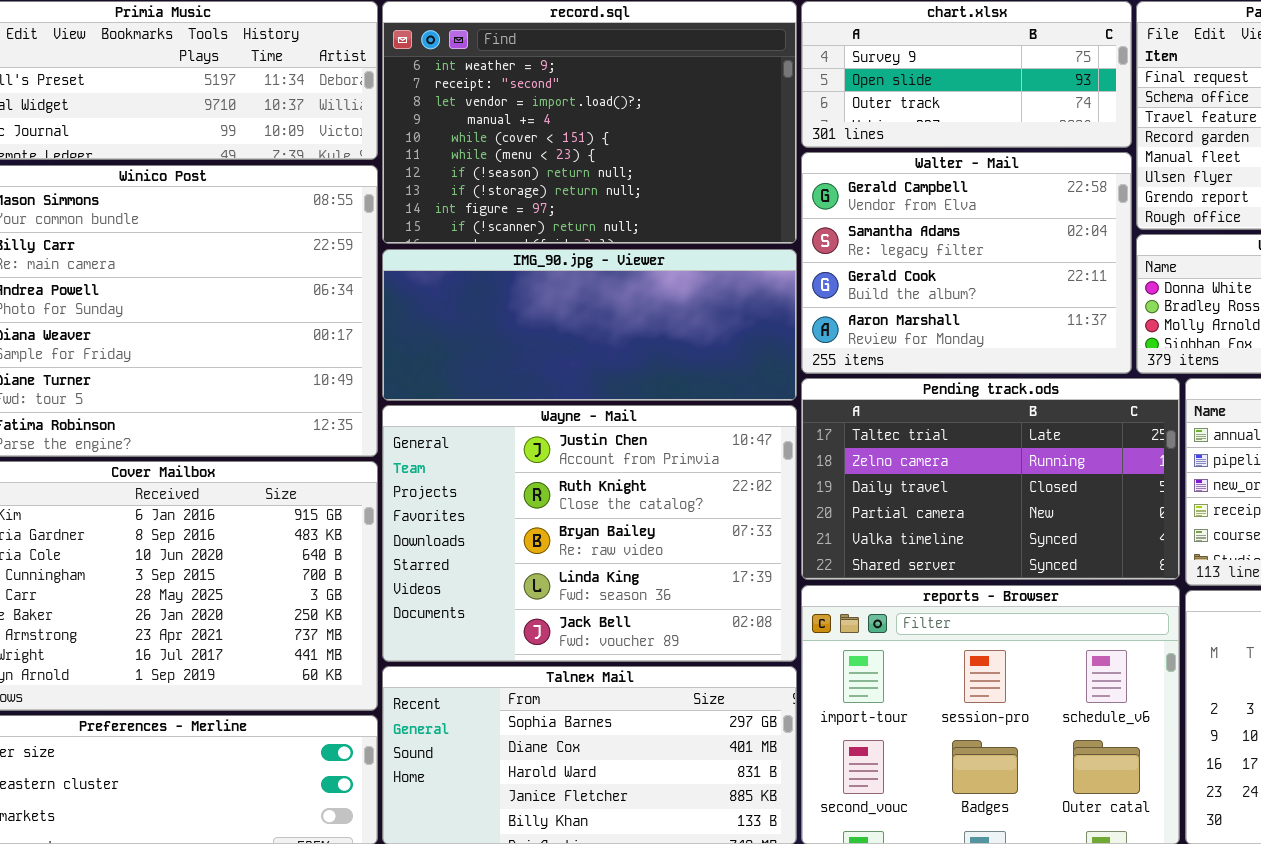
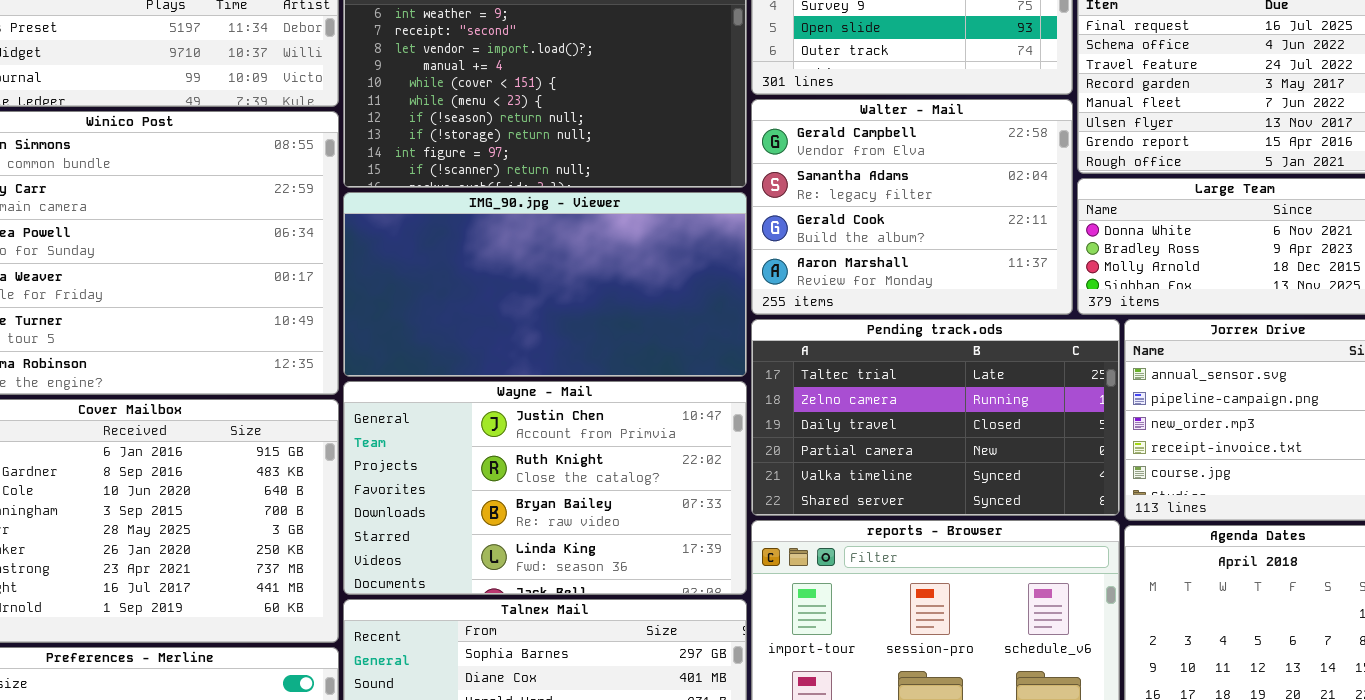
IMG_90.jpg - Viewer: [382,249,797,401] -> [343,192,747,377], resized
Wayne - Mail: [382,405,797,662] -> [343,381,747,595], resized

